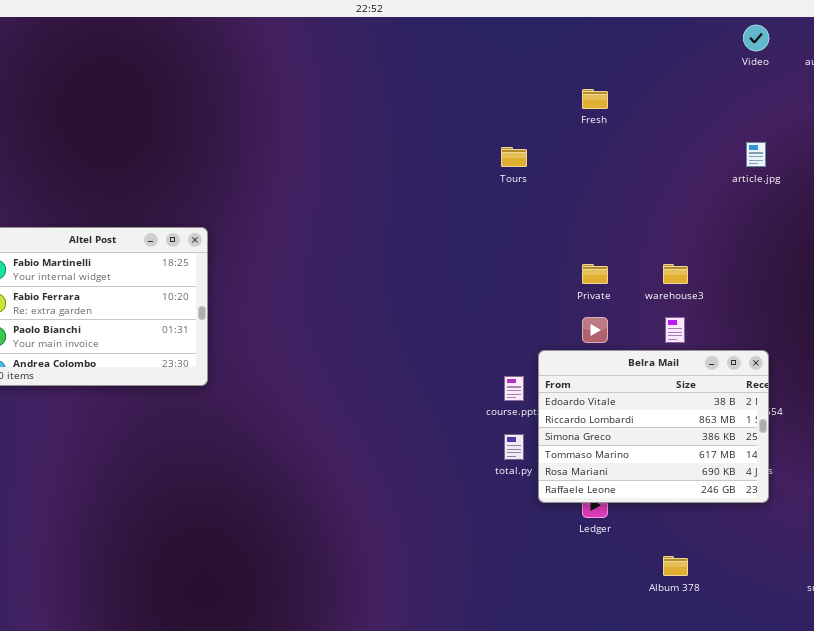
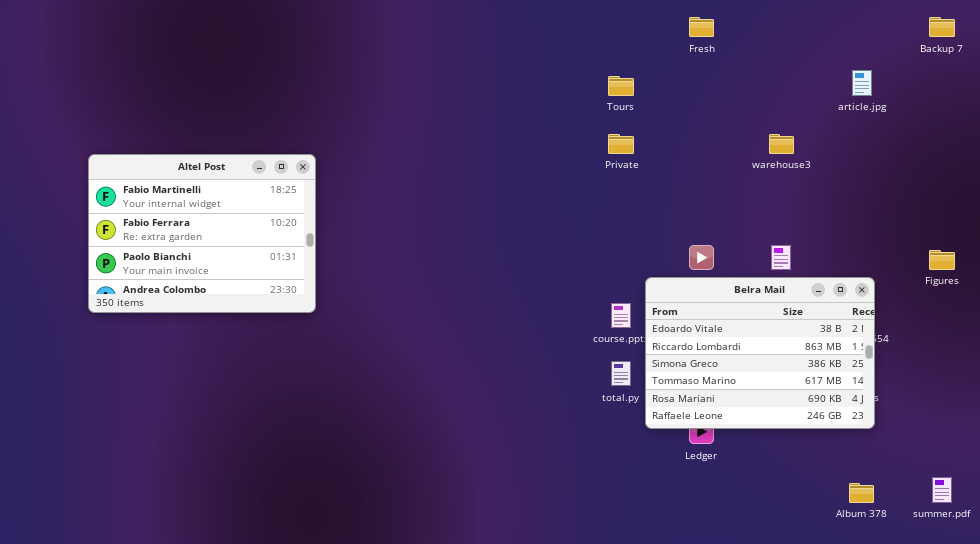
Private: [582,264,608,284] -> [608,134,634,154], moved
warehouse3: [663,264,688,284] -> [769,134,794,154], moved
Album 378: [663,556,688,576] -> [849,483,874,503], moved

